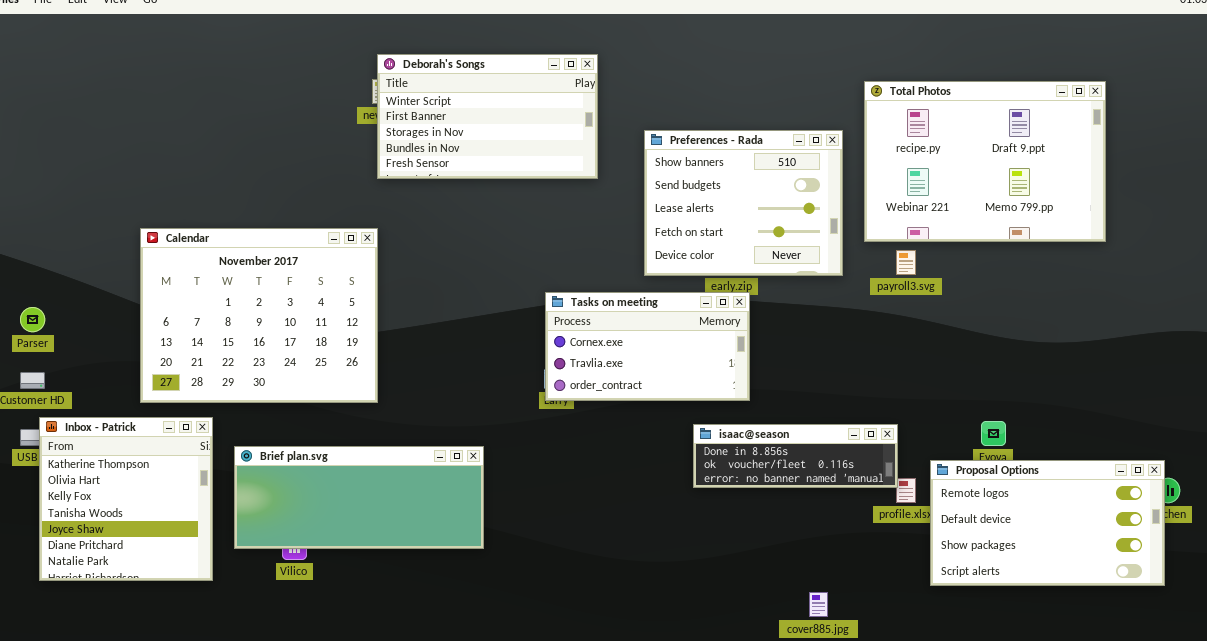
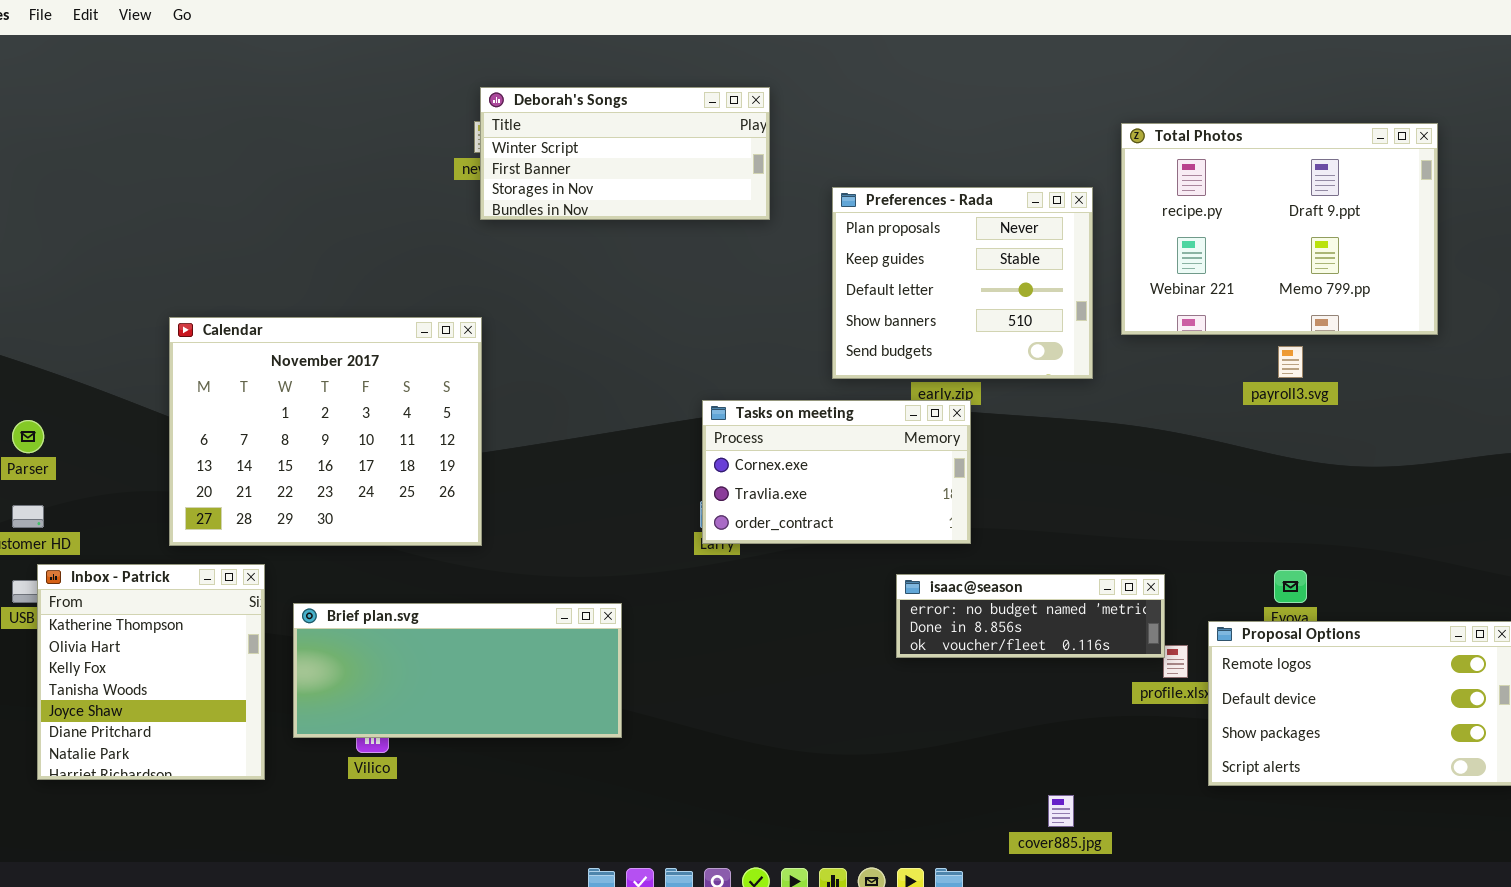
Deborah's Songs: [377,54,598,179] -> [480,87,770,220], resized
Preferences - Rada: [644,130,843,276] -> [832,187,1093,379], scrolled up 3 rows
payroll3.svg: [896,250,916,275] -> [1278,346,1303,378], moved
isaac@season: [693,424,898,488] -> [896,574,1165,658], scrolled up 1 row

